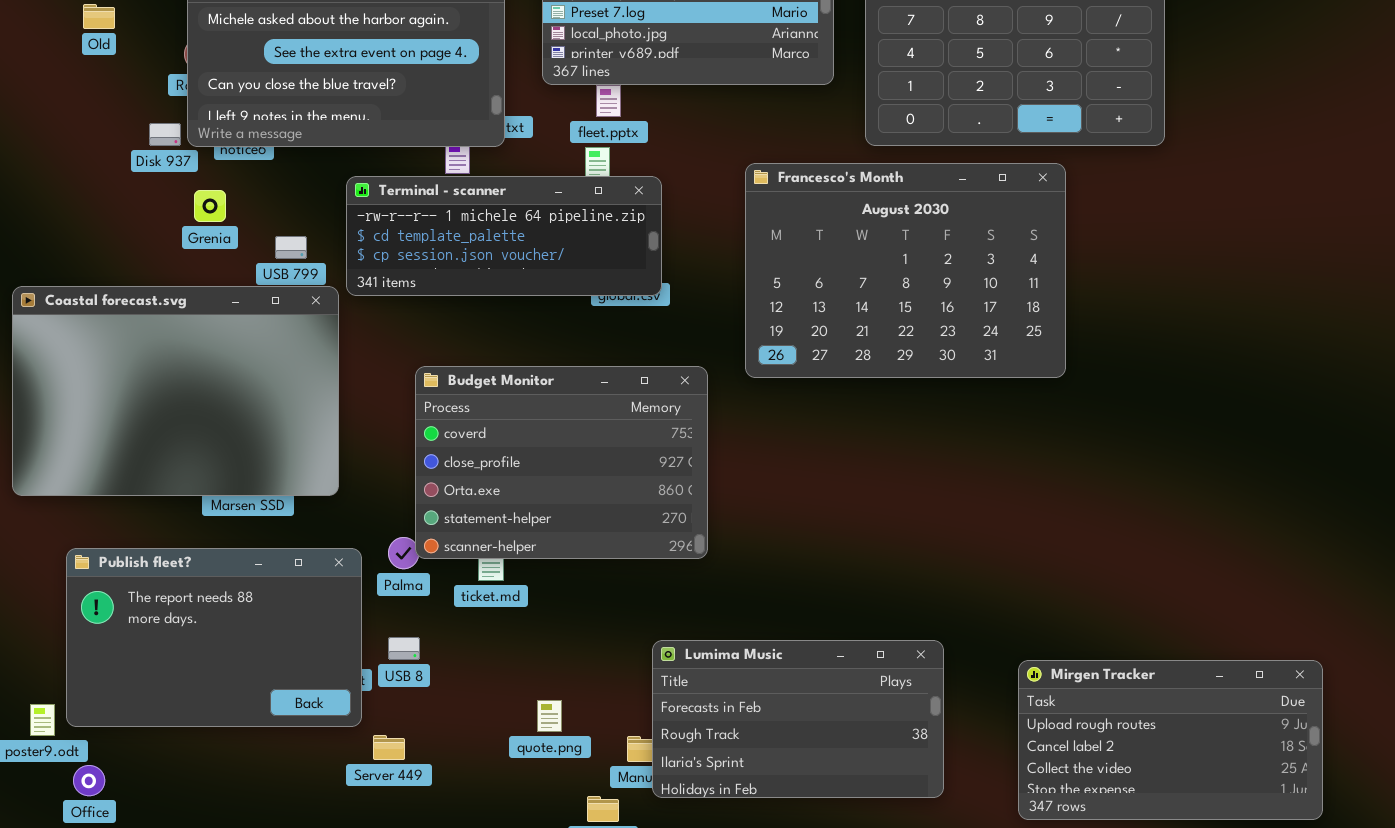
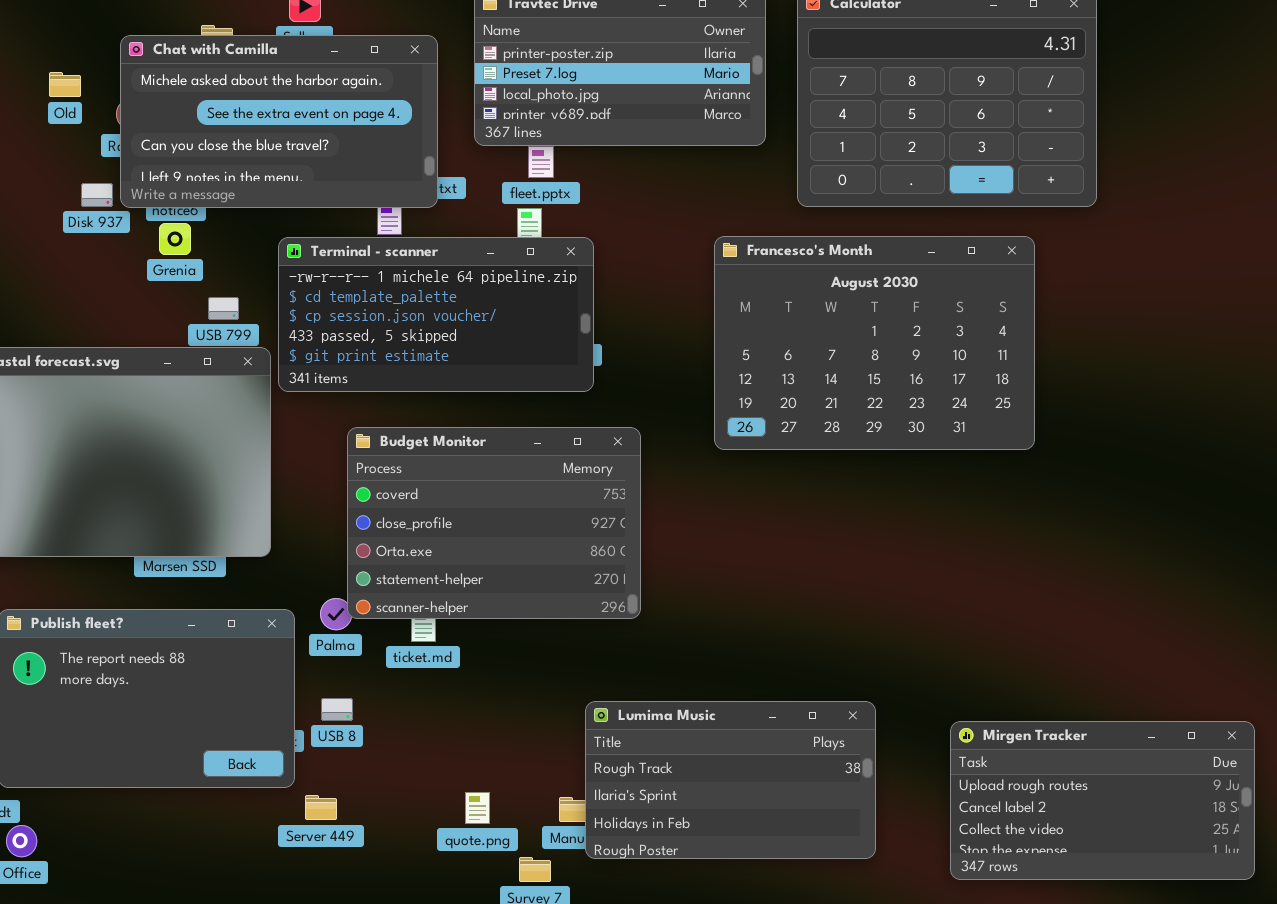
Old: [83,4,115,29] -> [49,72,81,97], moved
Francesco's Month: [745,163,1066,378] -> [714,236,1035,450], moved
Terminal - scanner: [346,176,662,296] -> [278,237,594,392], resized
Grenia: [194,190,226,222] -> [159,223,191,255], moved
Lumima Music: [652,640,944,798] -> [585,701,876,859], scrolled down 1 row
quote.png: [537,700,562,732] -> [465,792,490,824], moved

